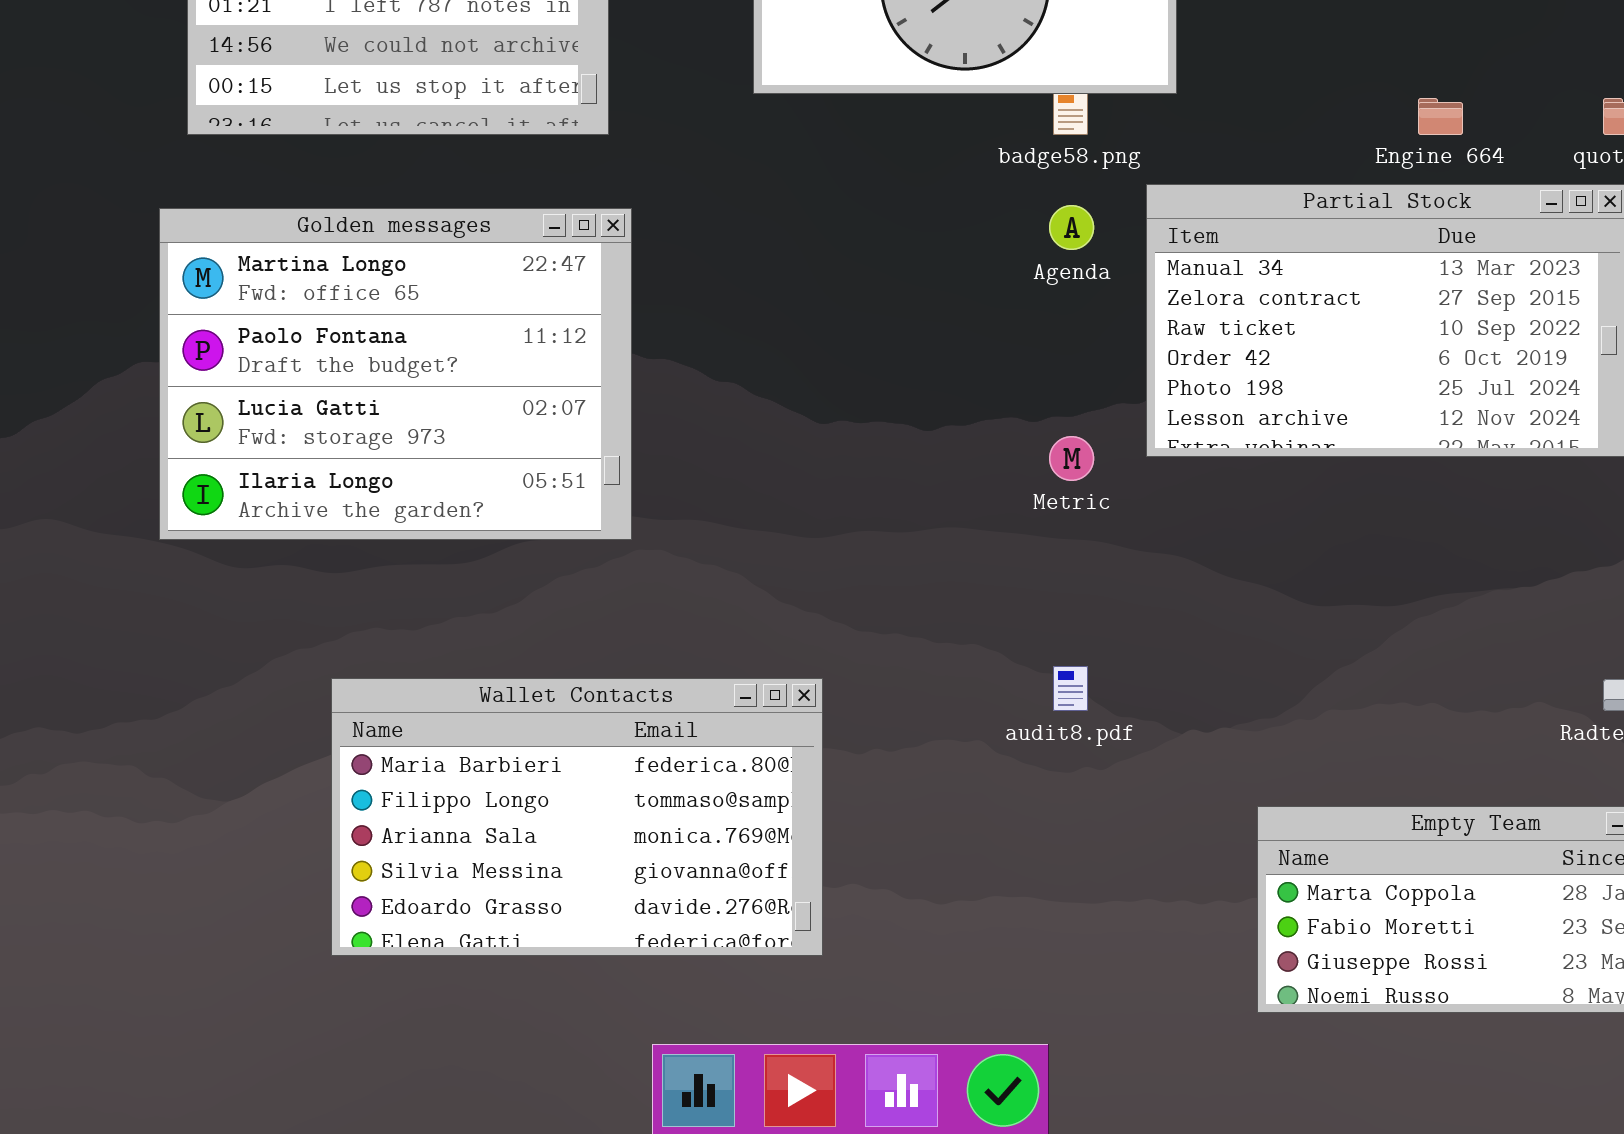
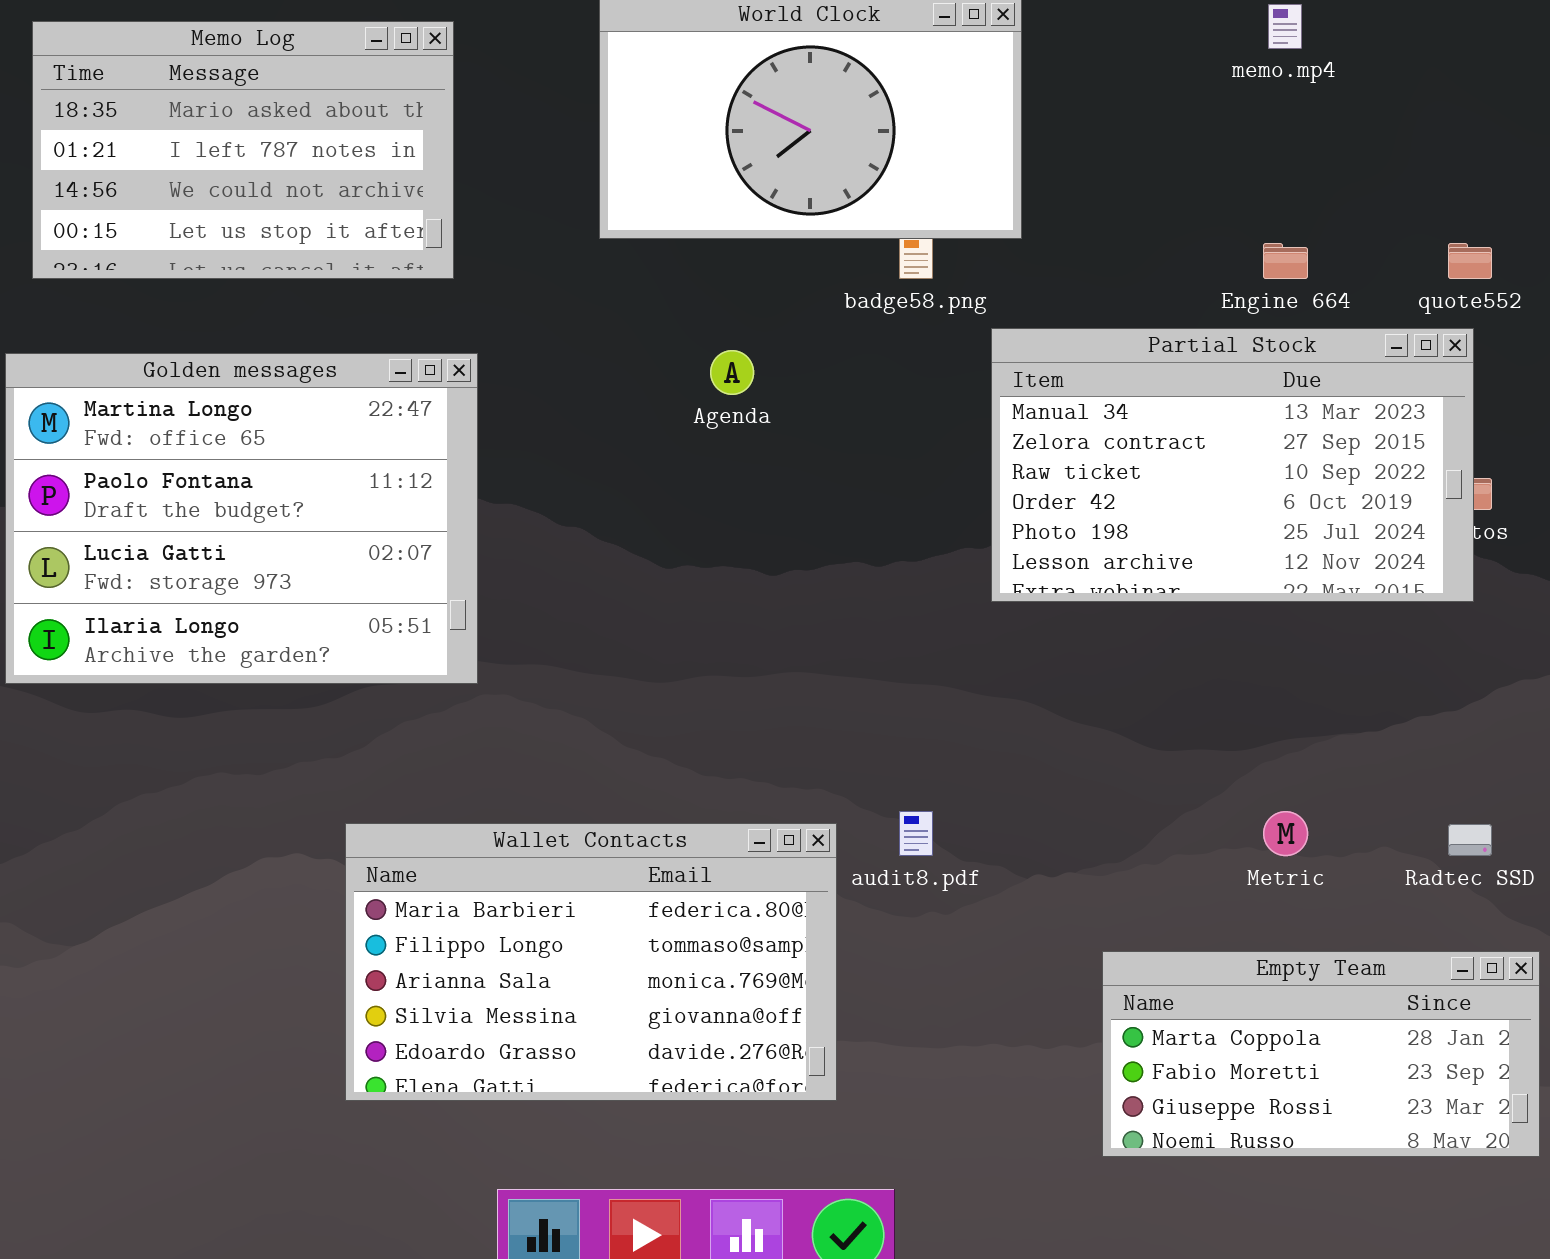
Agenda: [1049,205,1094,250] -> [710,350,754,395], moved
Metric: [1049,436,1094,481] -> [1263,811,1308,856], moved
Wallet Contacts: [331,678,823,956] -> [345,823,837,1101], moved

